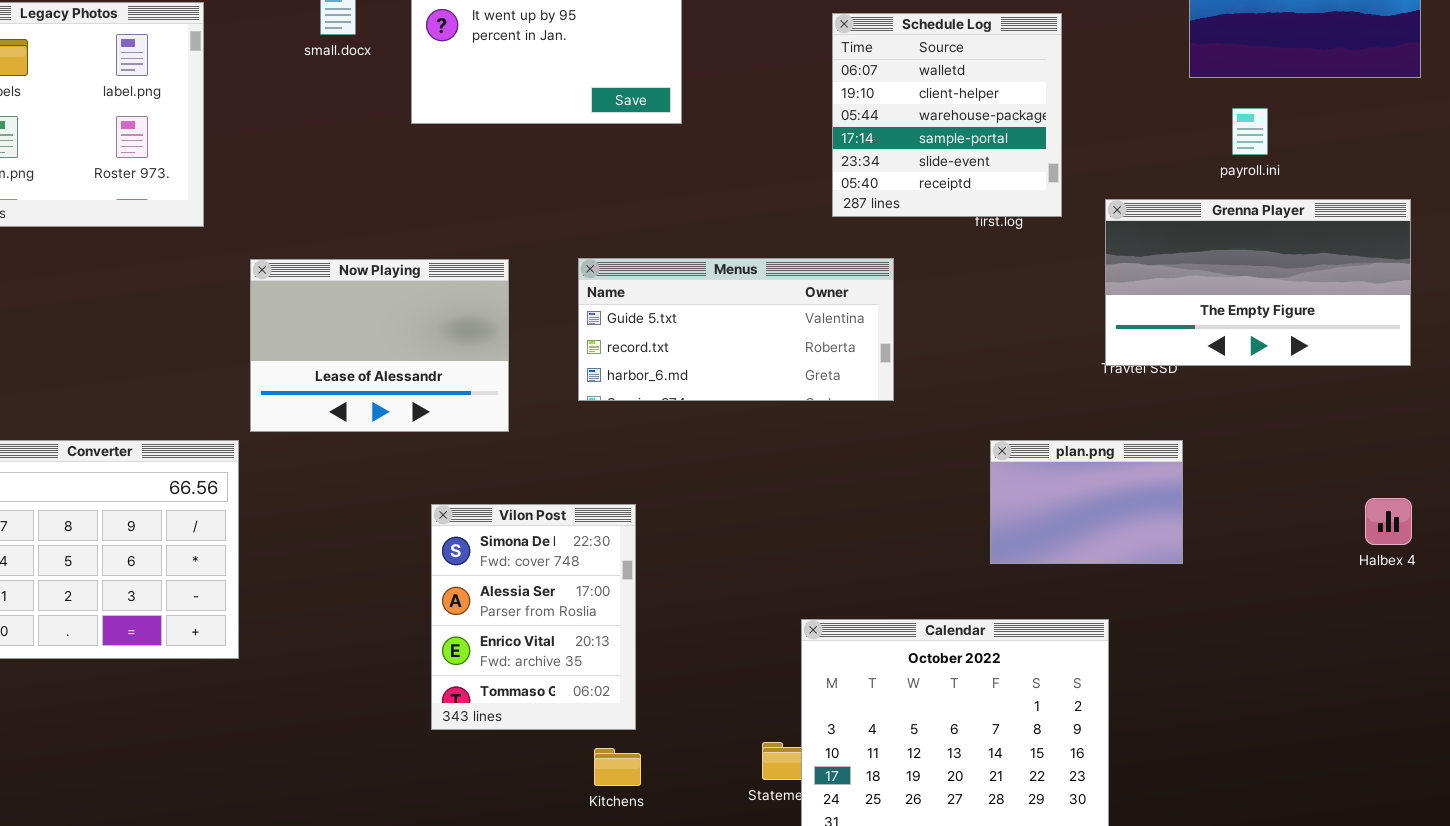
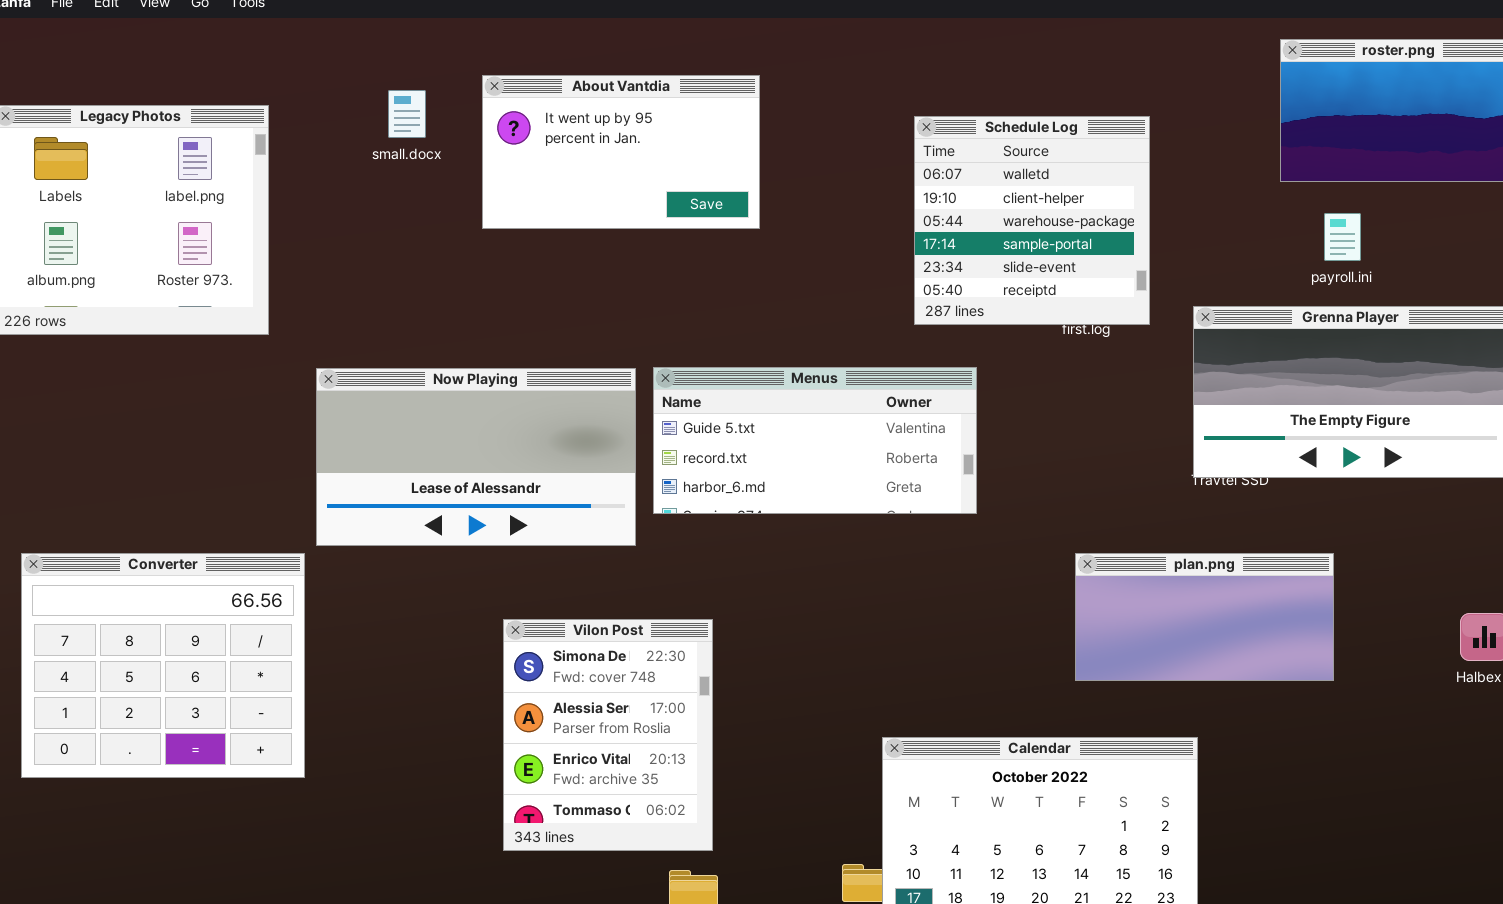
Now Playing: [250,259,509,432] -> [316,368,636,546], resized
plan.png: [990,440,1183,564] -> [1075,553,1334,681], resized

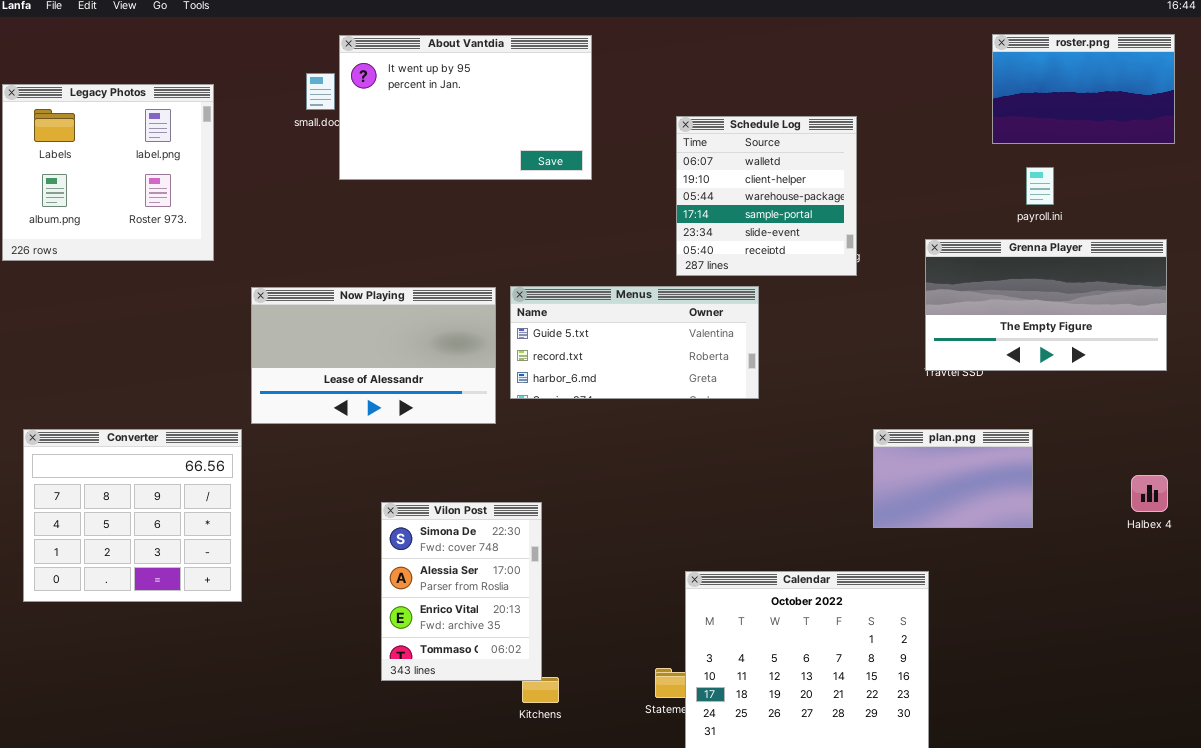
About Vantdia: [482,75,760,229] -> [339,35,592,180], resized
Schedule Log: [914,116,1150,325] -> [676,116,857,276], moved
plan.png: [1075,553,1334,681] -> [873,429,1033,528], resized
Vilon Post: [503,619,713,851] -> [381,502,542,681], moved

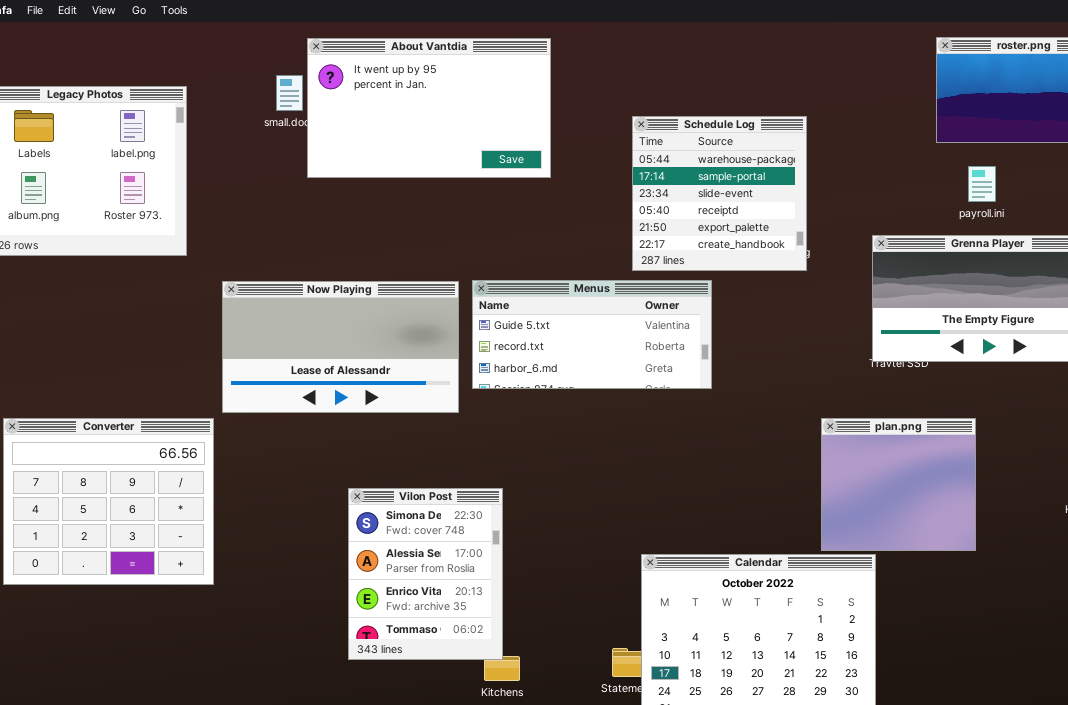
Schedule Log: [676,116,857,276] -> [632,116,807,271], scrolled down 2 rows
plan.png: [873,429,1033,528] -> [821,418,976,551], resized

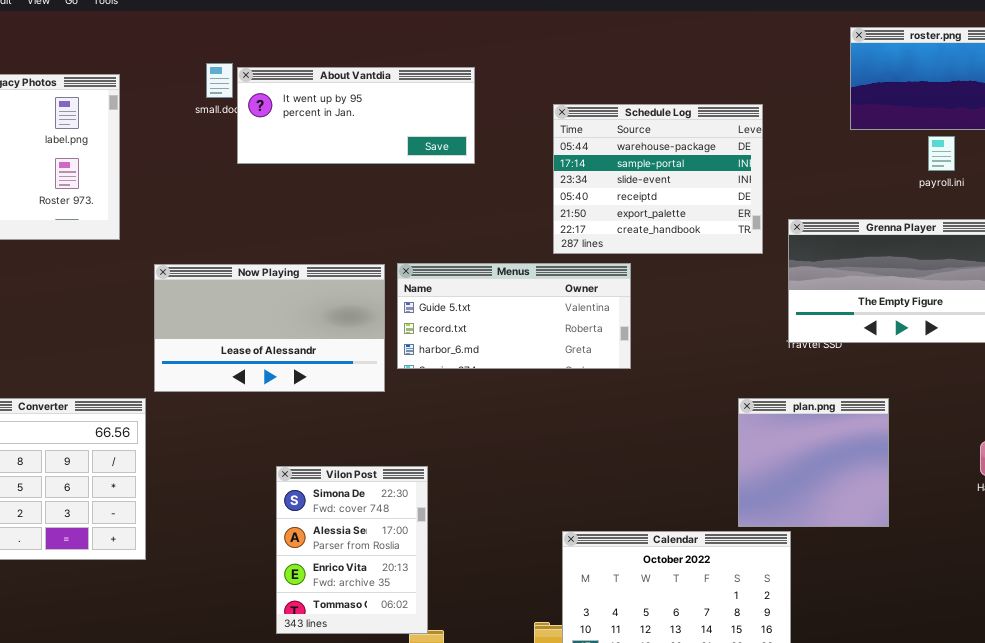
About Vantdia: [307,38,551,178] -> [237,67,475,164], resized
Schedule Log: [632,116,807,271] -> [553,104,763,254], resized
payroll.ini: [968,166,996,202] -> [928,136,955,171], moved

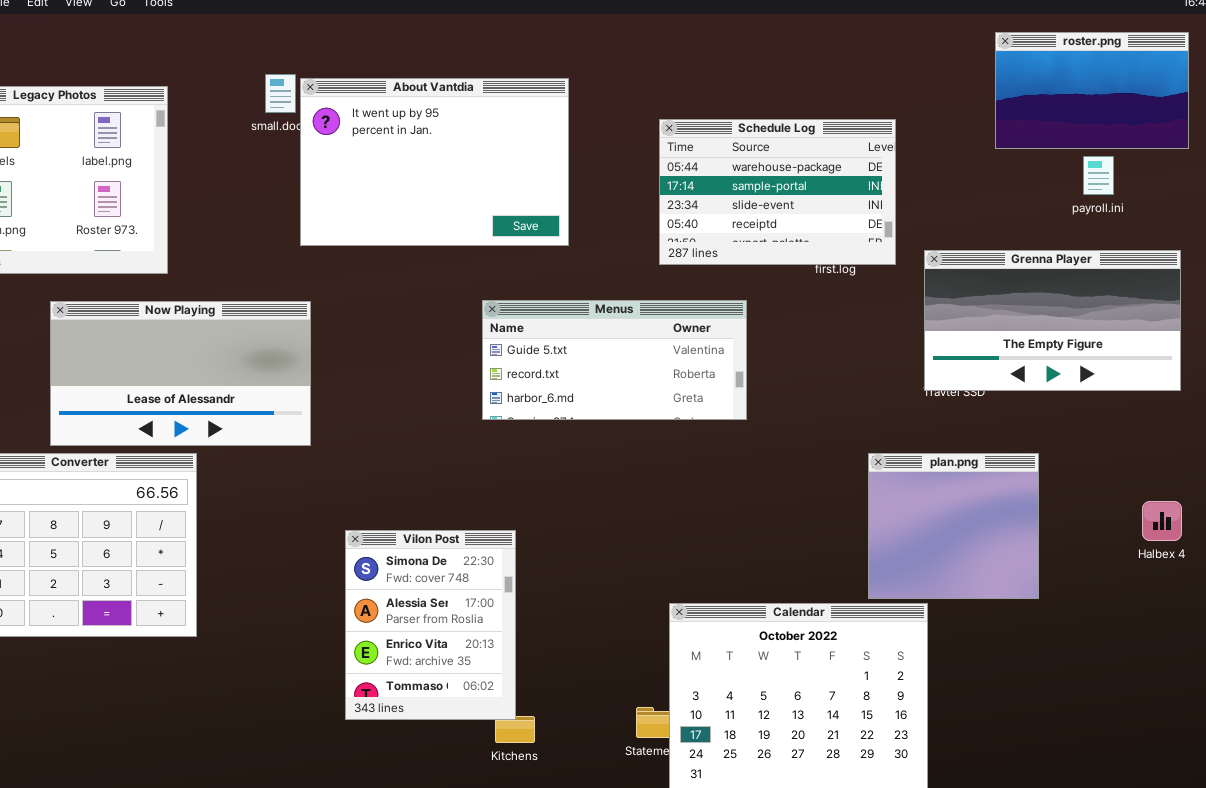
About Vantdia: [237,67,475,164] -> [300,78,569,246], resized
Schedule Log: [553,104,763,254] -> [659,119,896,265], resized
Now Playing: [154,264,385,392] -> [50,301,311,446], moved

